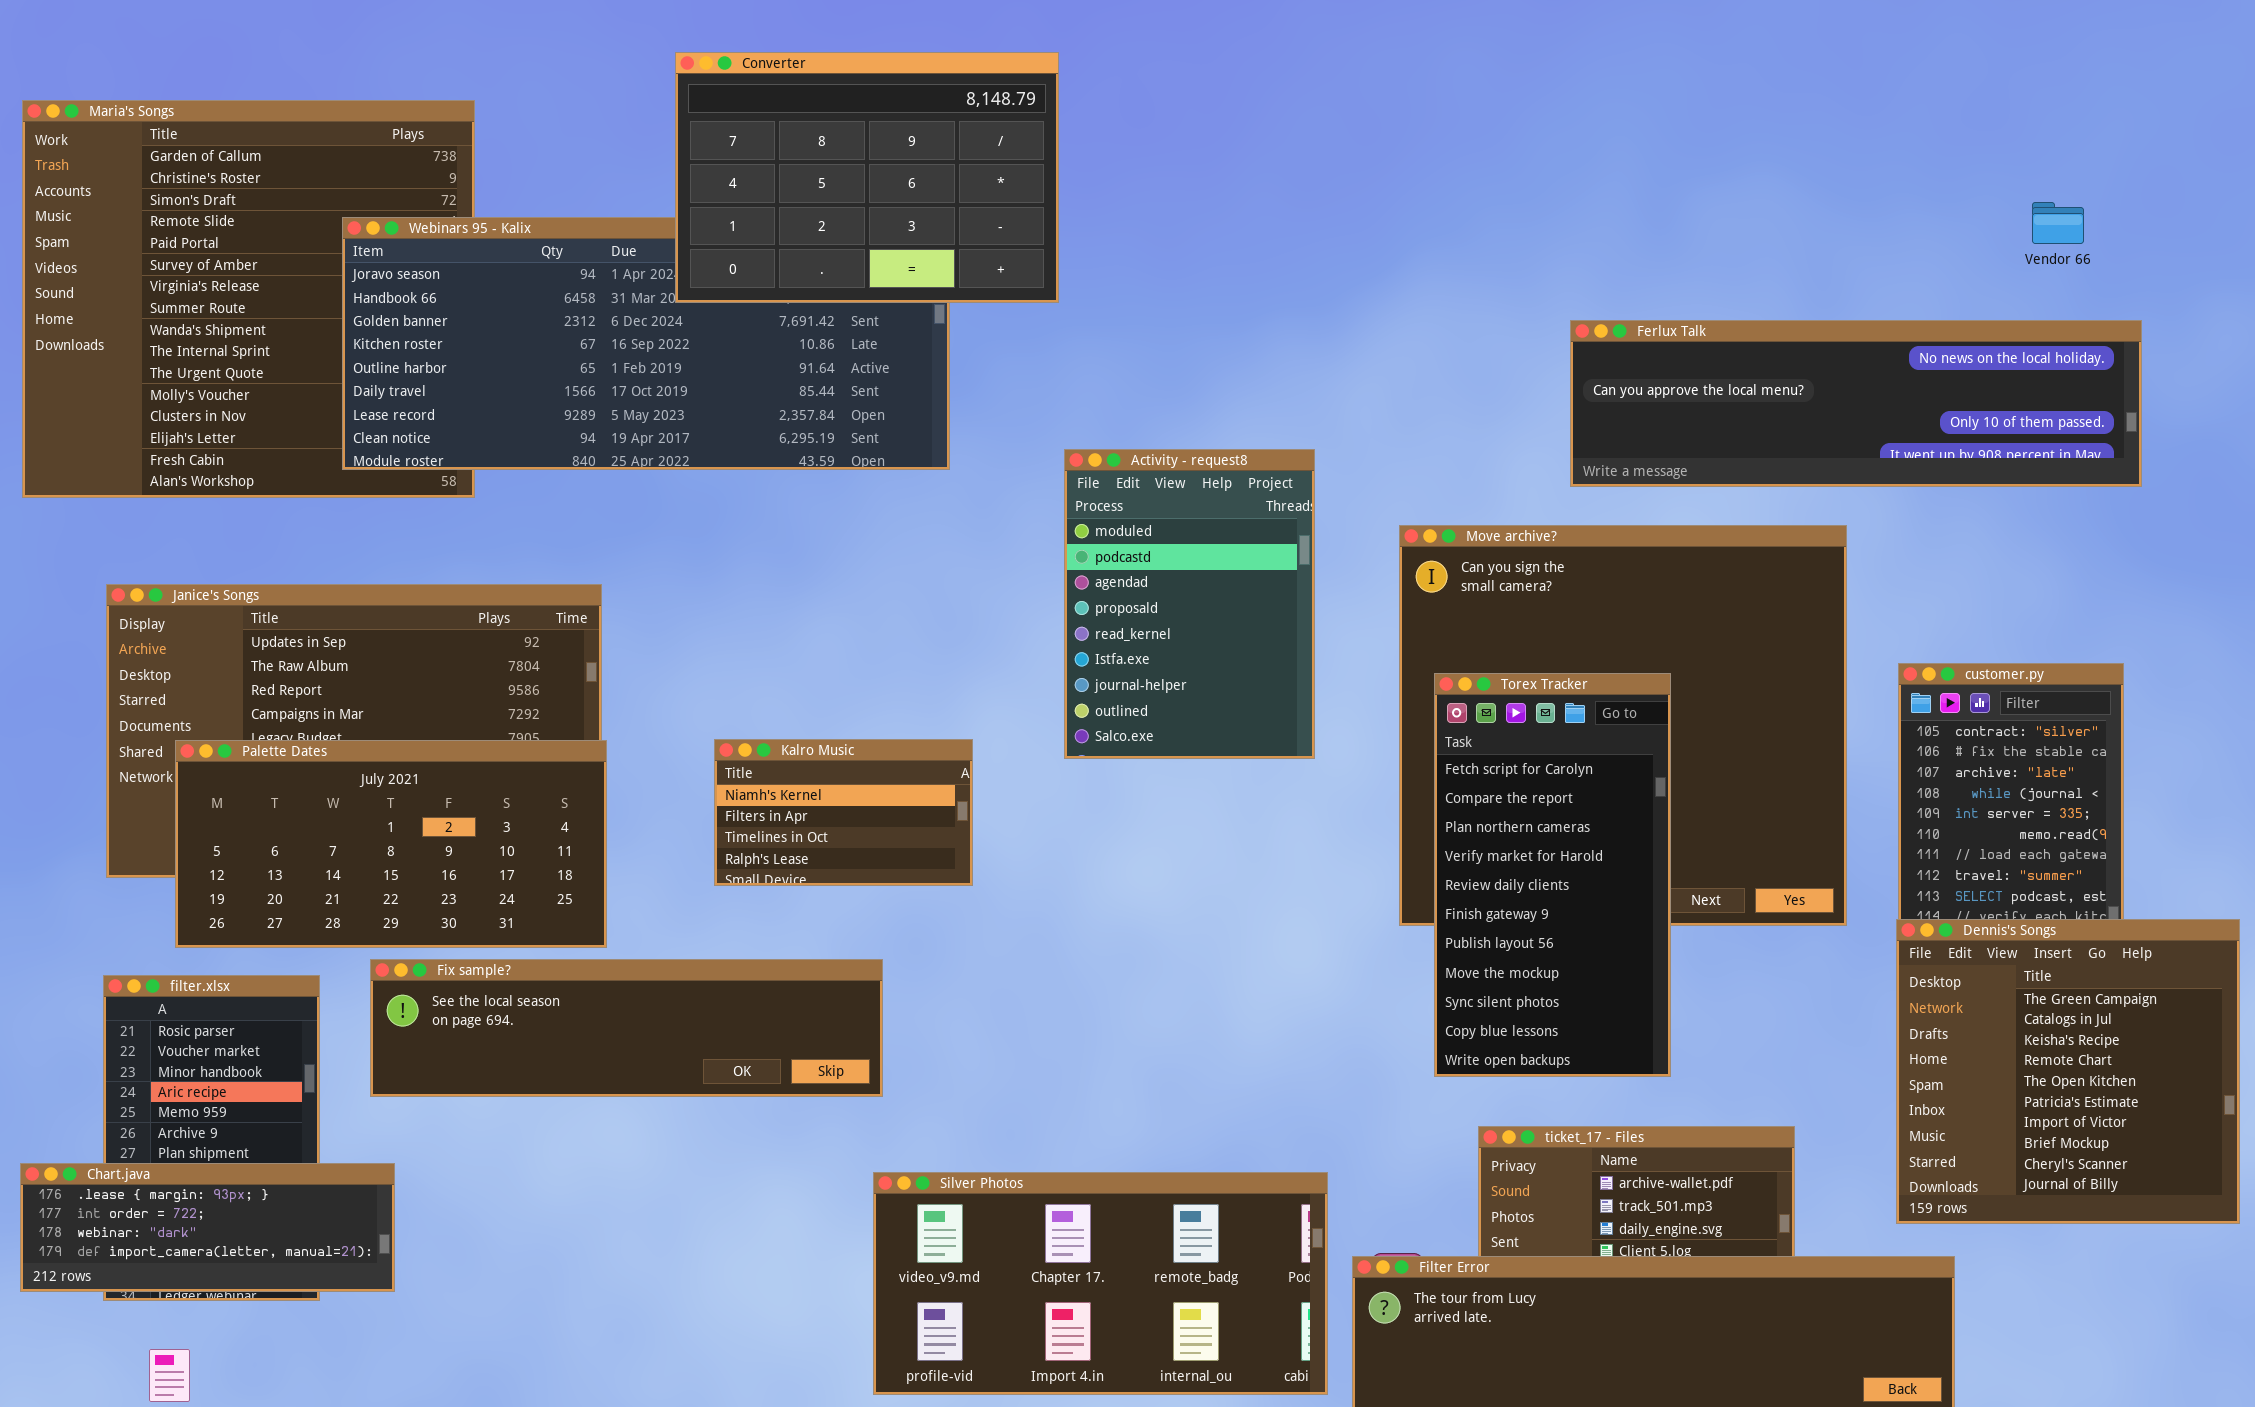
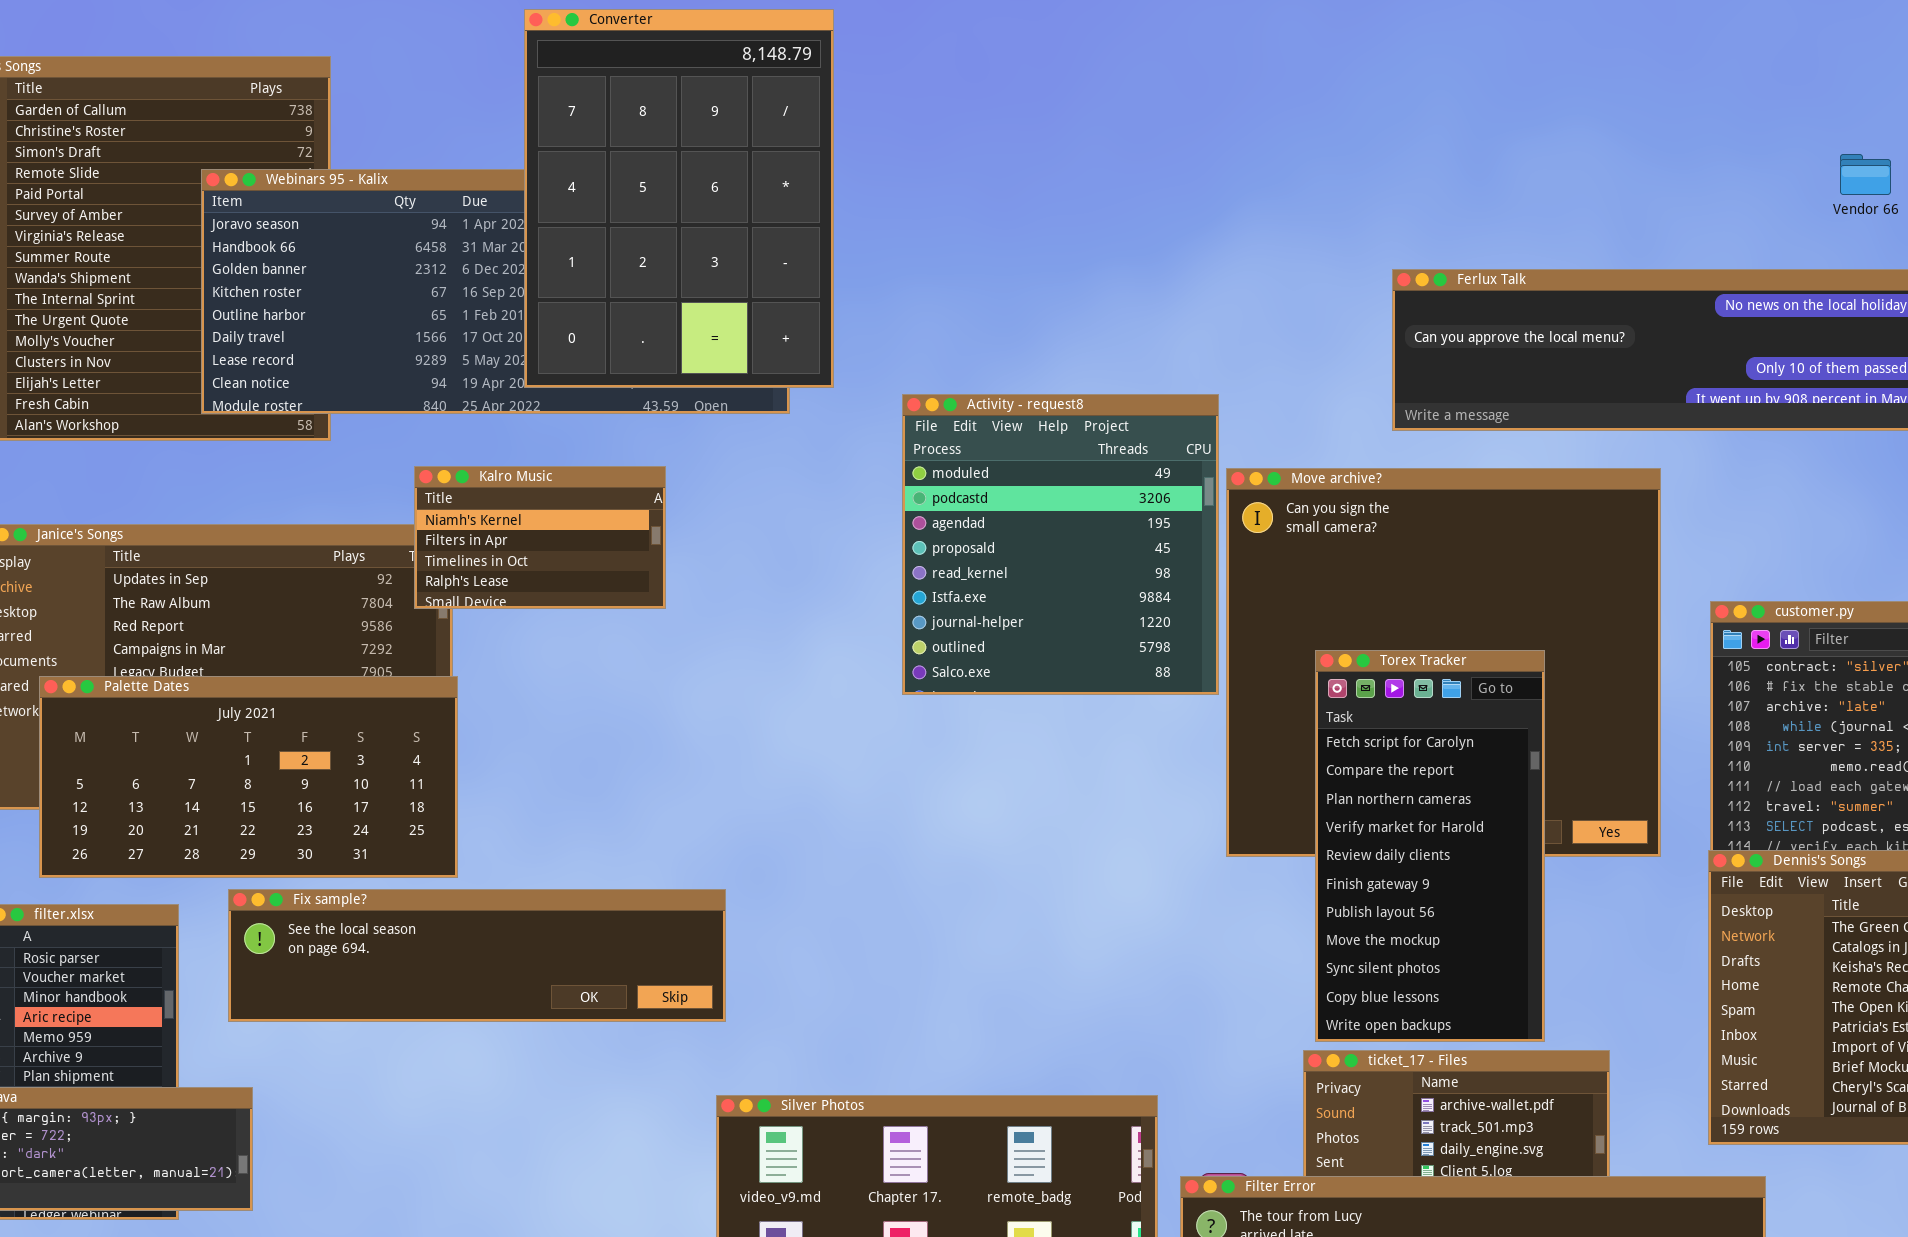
Converter: [675,52,1059,303] -> [524,9,834,388], resized
Activity - request8: [1064,449,1315,759] -> [902,394,1219,695], resized
Torex Tracker: [1434,673,1671,1077] -> [1315,650,1545,1042], moved
Kalro Music: [714,739,973,886] -> [414,466,666,609], moved

